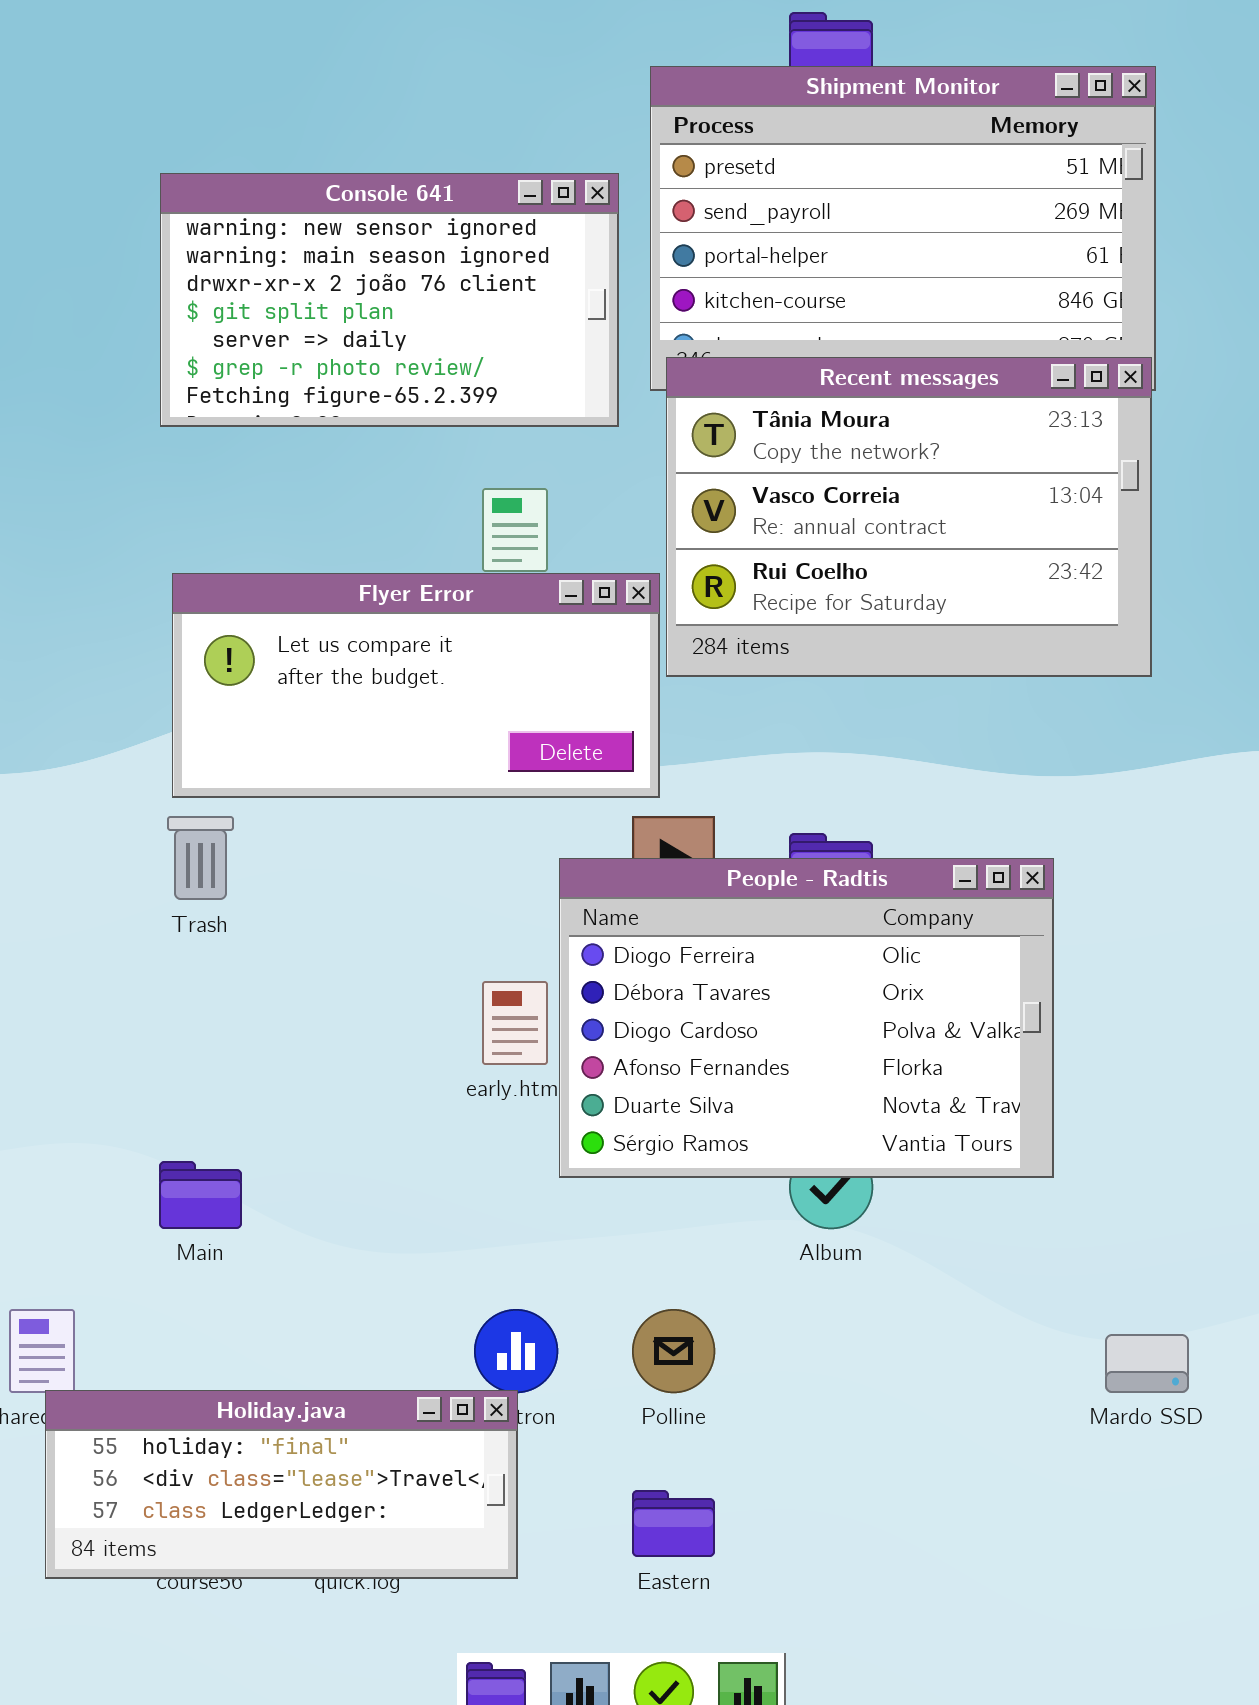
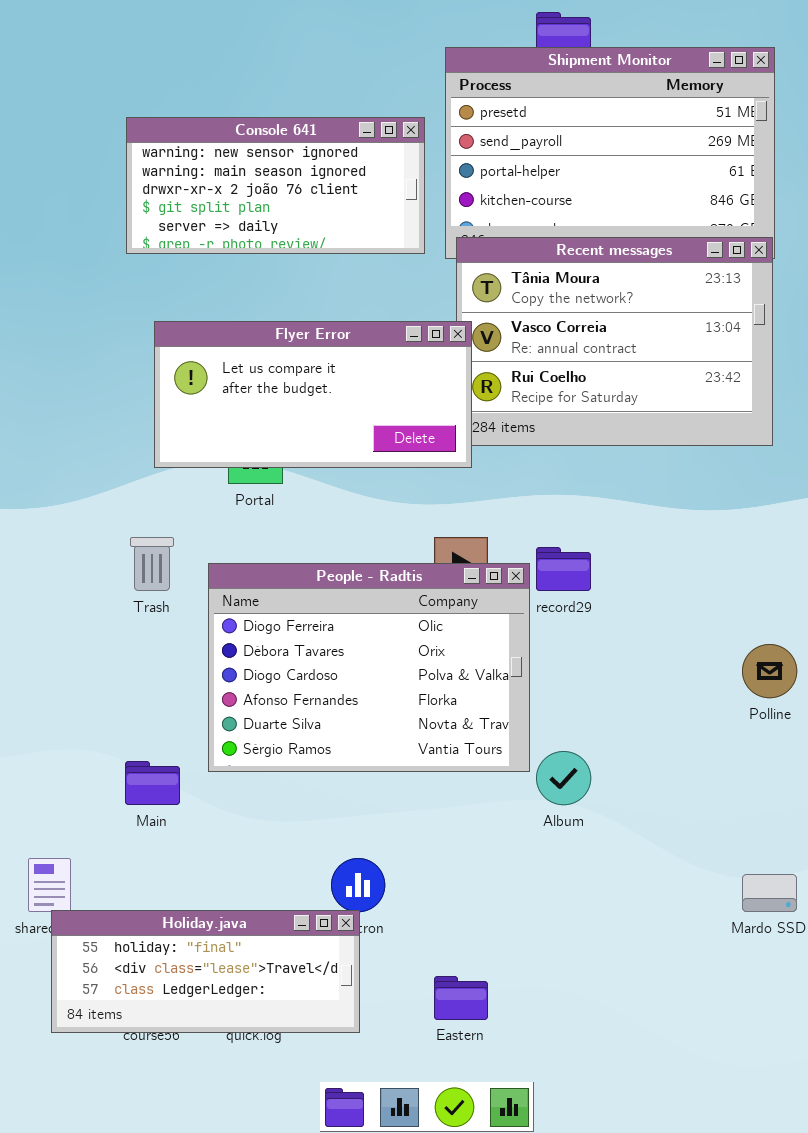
Console 641: [160,173,619,427] -> [126,117,425,254], resized
Flyer Error: [172,573,660,798] -> [154,321,472,468], moved
People - Radtis: [559,858,1054,1178] -> [208,563,530,772], moved
Polline: [632,1309,715,1393] -> [742,644,797,698], moved

